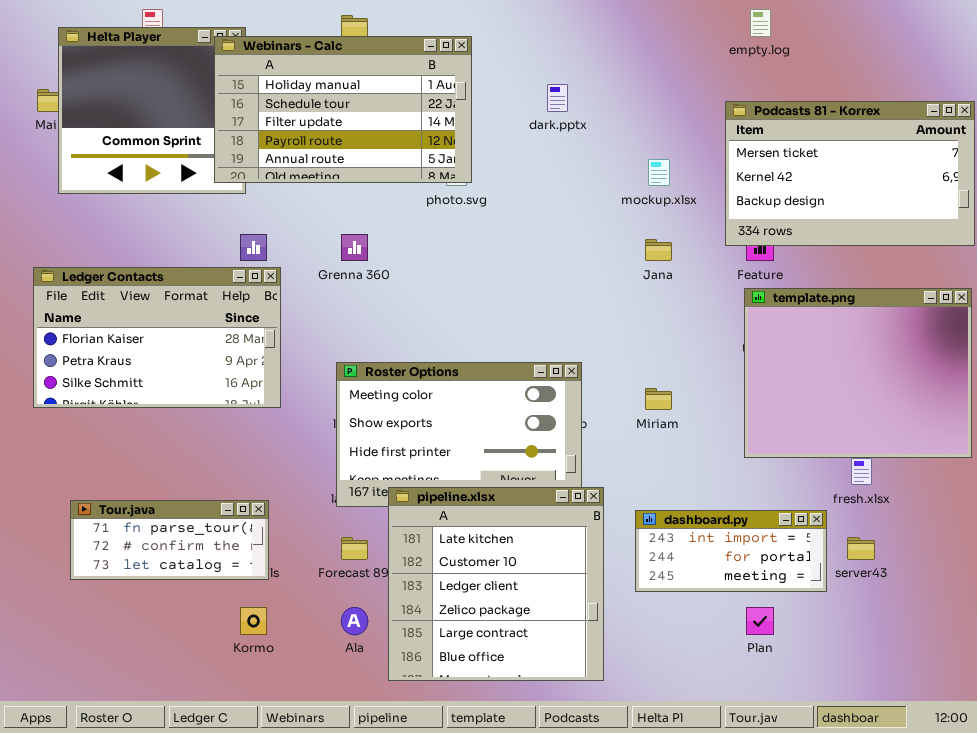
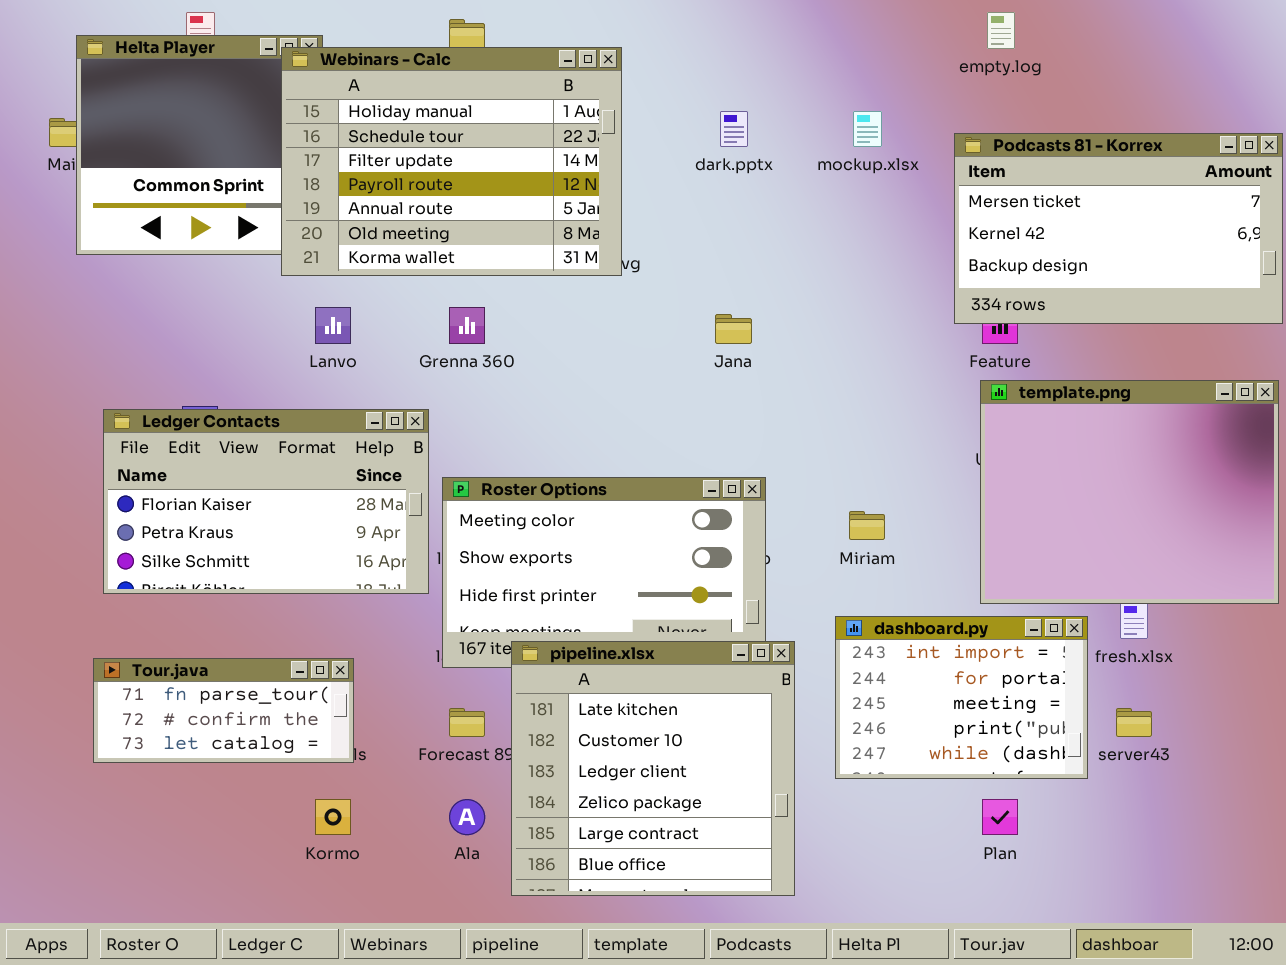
Webinars - Calc: [214,36,472,183] -> [281,47,622,276], resized
mockup.xlsx: [648,159,670,186] -> [853,111,882,147], moved
Jana: [645,239,672,261] -> [715,314,752,344], moved
Ledger Contacts: [33,267,281,408] -> [103,409,429,594], moved
dashboard.py: [635,510,827,592] -> [835,616,1088,779], resized

